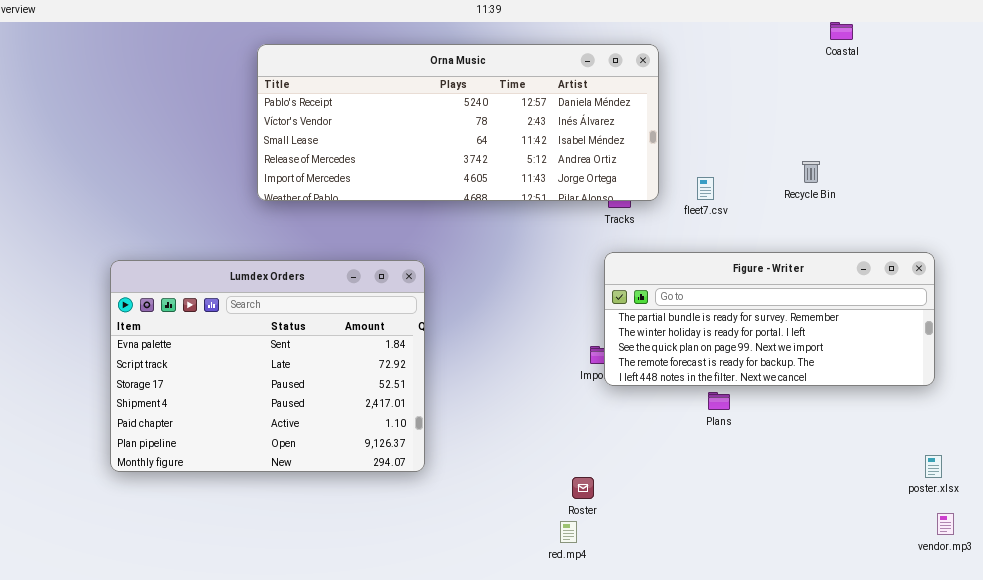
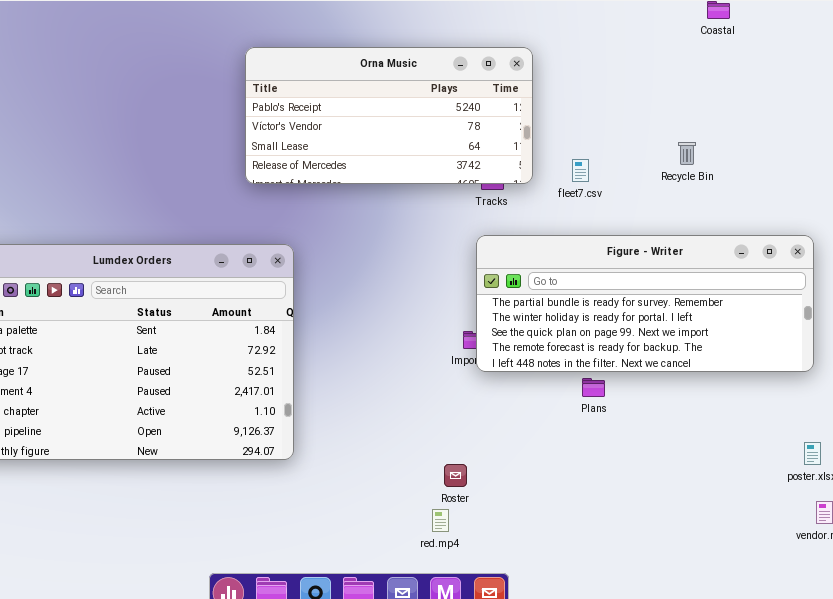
Orna Music: [257,44,659,201] -> [245,47,533,184], resized

